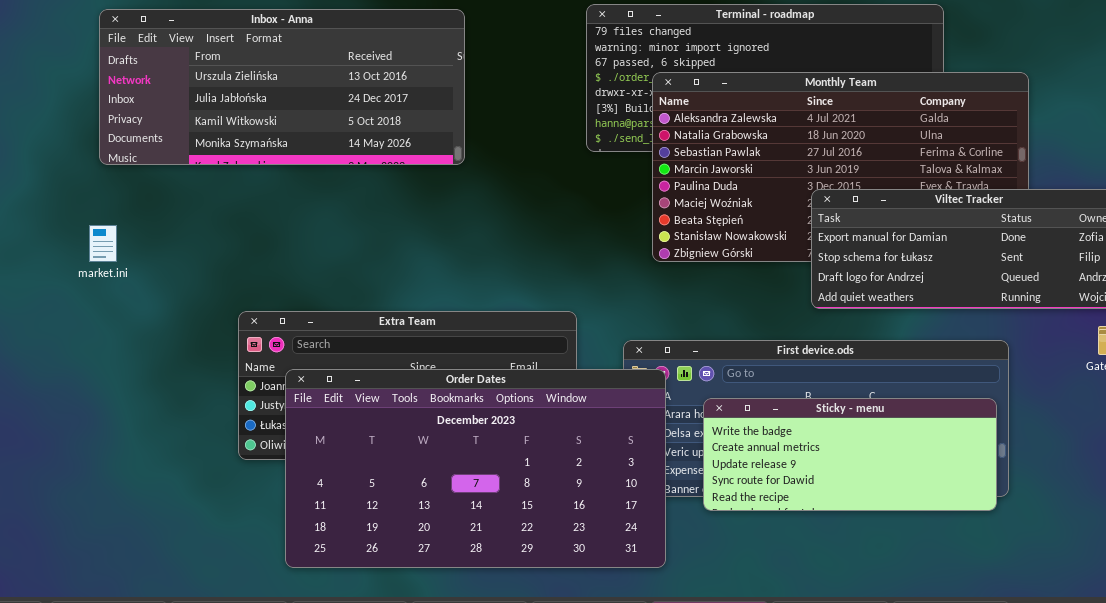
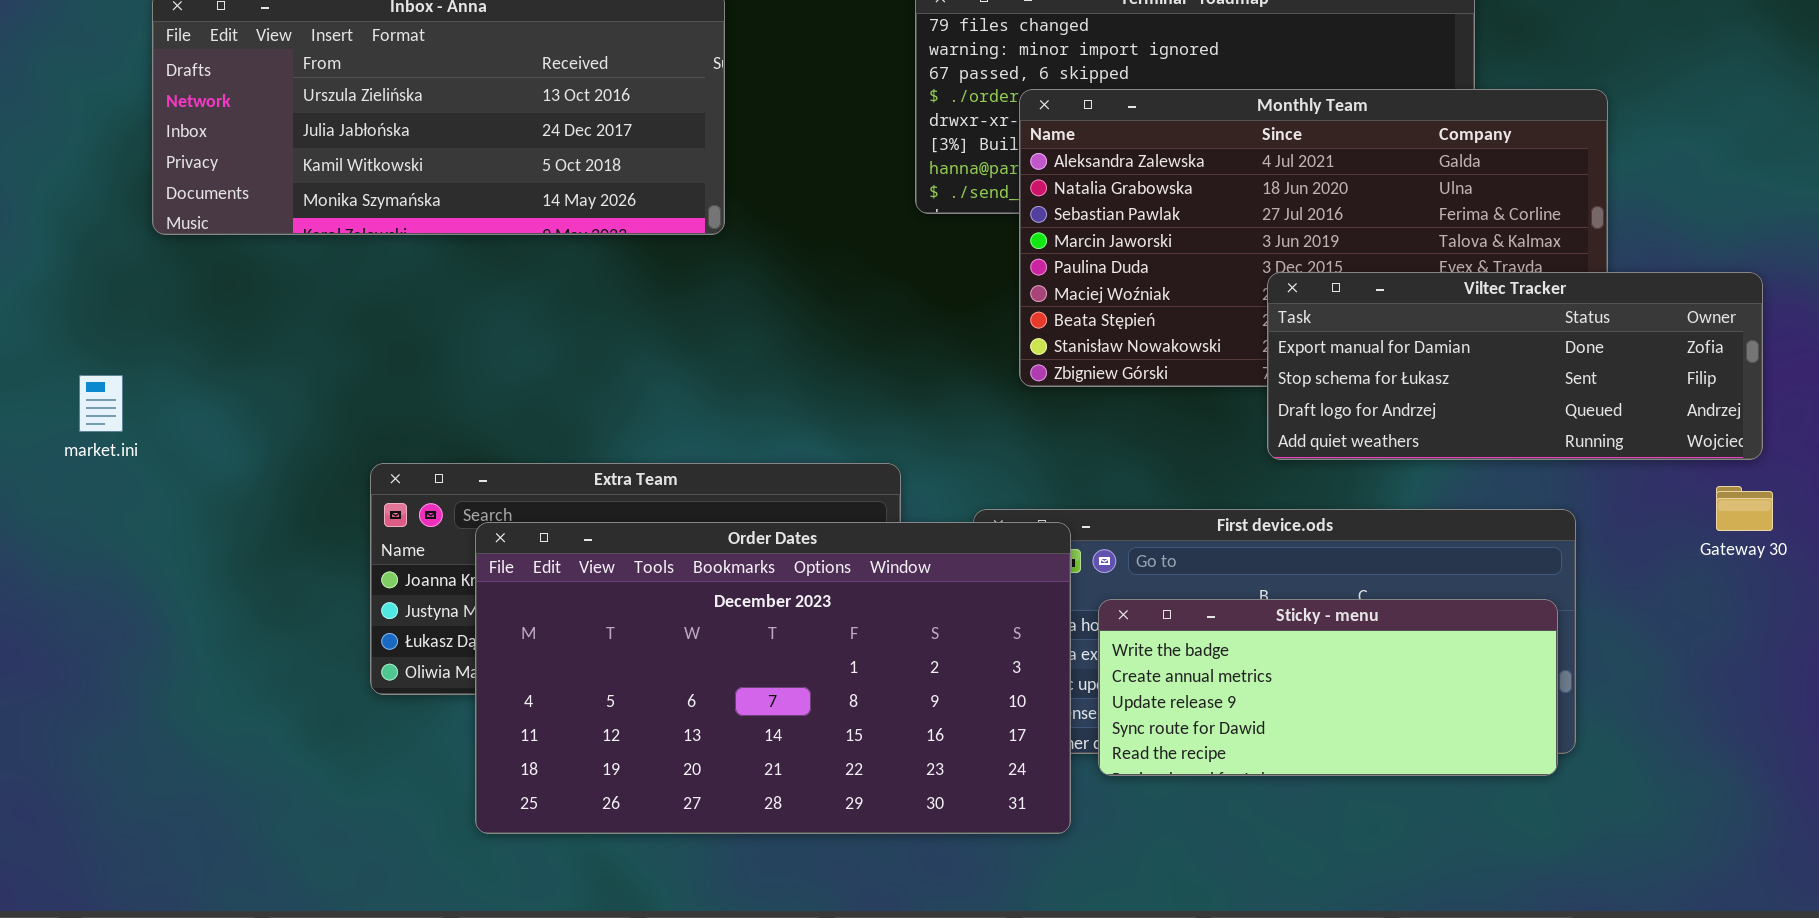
market.ini: [89,225,117,262] -> [79,375,123,432], moved
Order Dates: [285,369,666,568] -> [475,522,1071,834], moved

